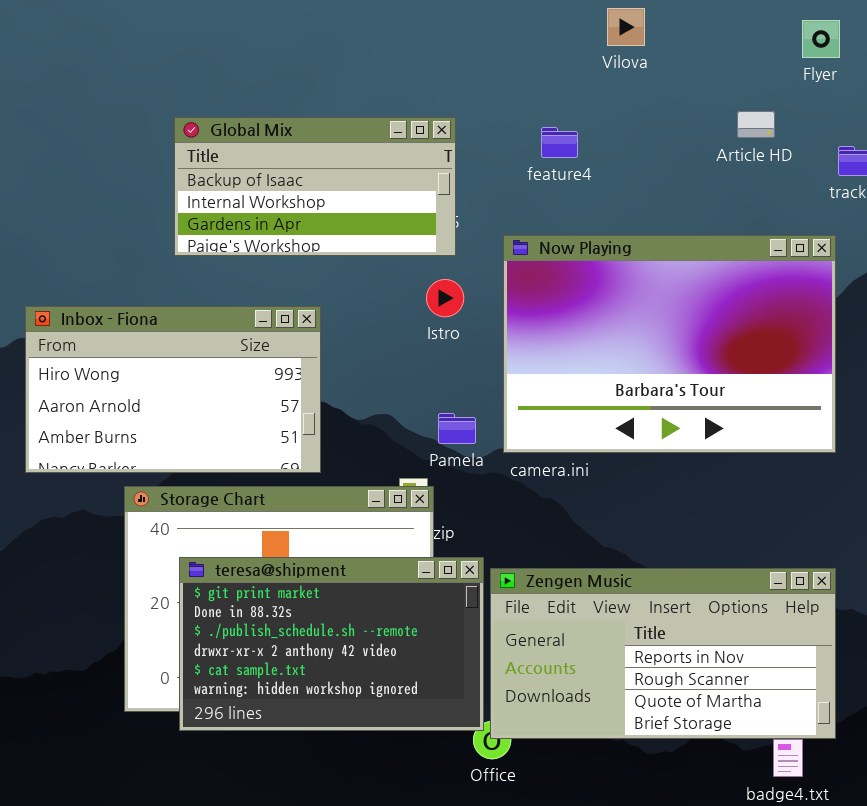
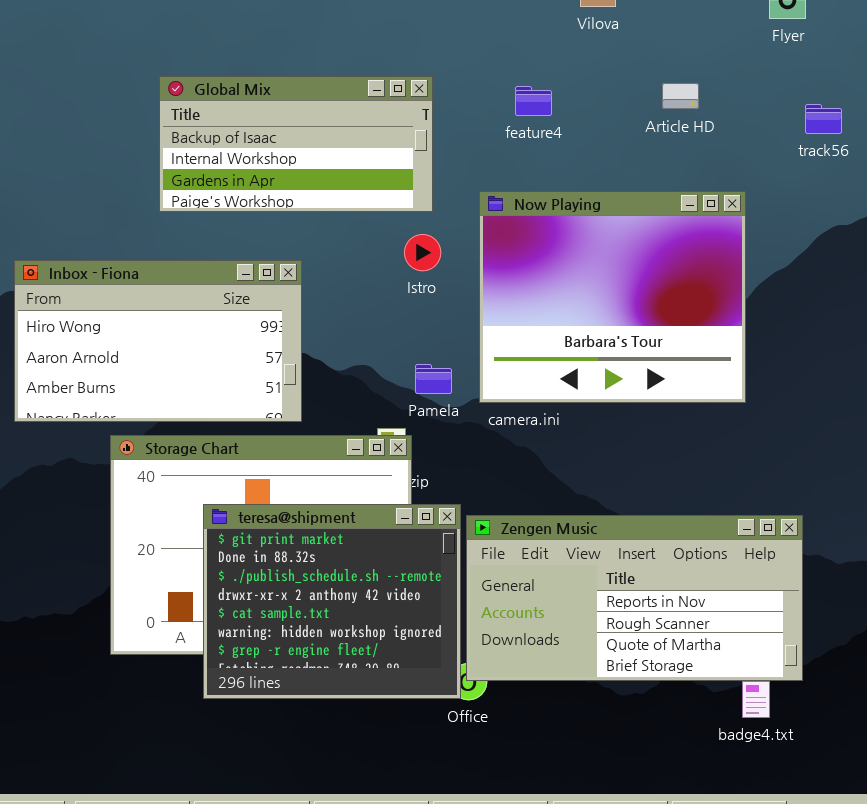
Article HD: [737,111,775,138] -> [662,83,699,109], moved
Now Playing: [503,235,836,453] -> [479,191,746,403], resized
teresa@shipment: [179,557,484,731] -> [203,504,461,699], resized

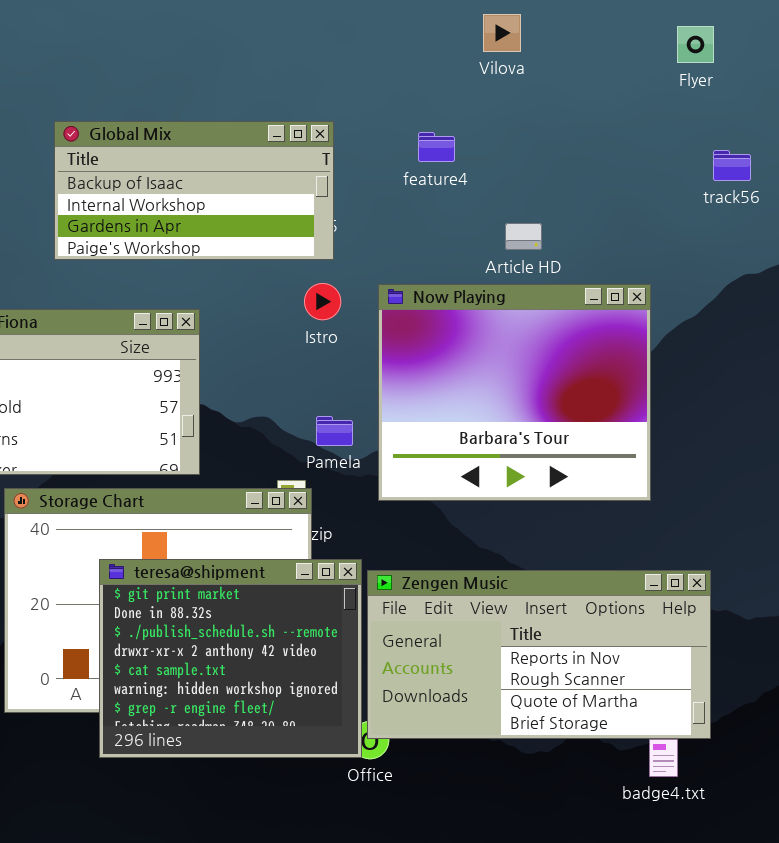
Article HD: [662,83,699,109] -> [505,223,542,250], moved
Now Playing: [479,191,746,403] -> [378,284,651,501], moved

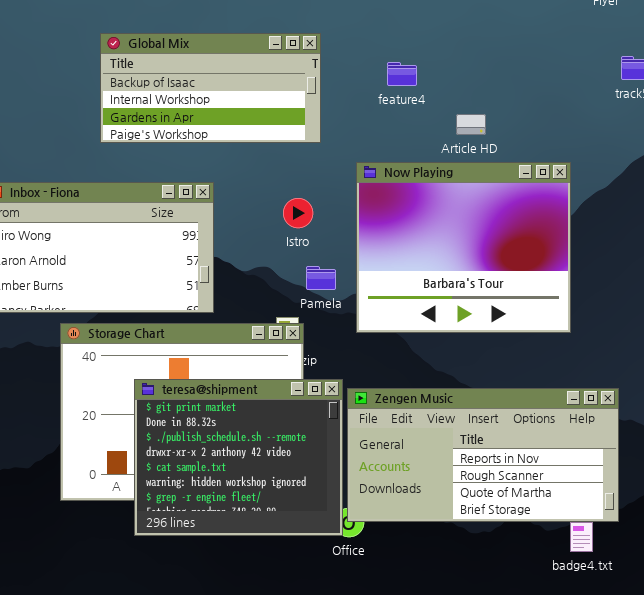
feature4: [418,132,455,162] -> [387,62,417,86], moved
Istro: [304,283,341,320] -> [283,198,313,228], moved

